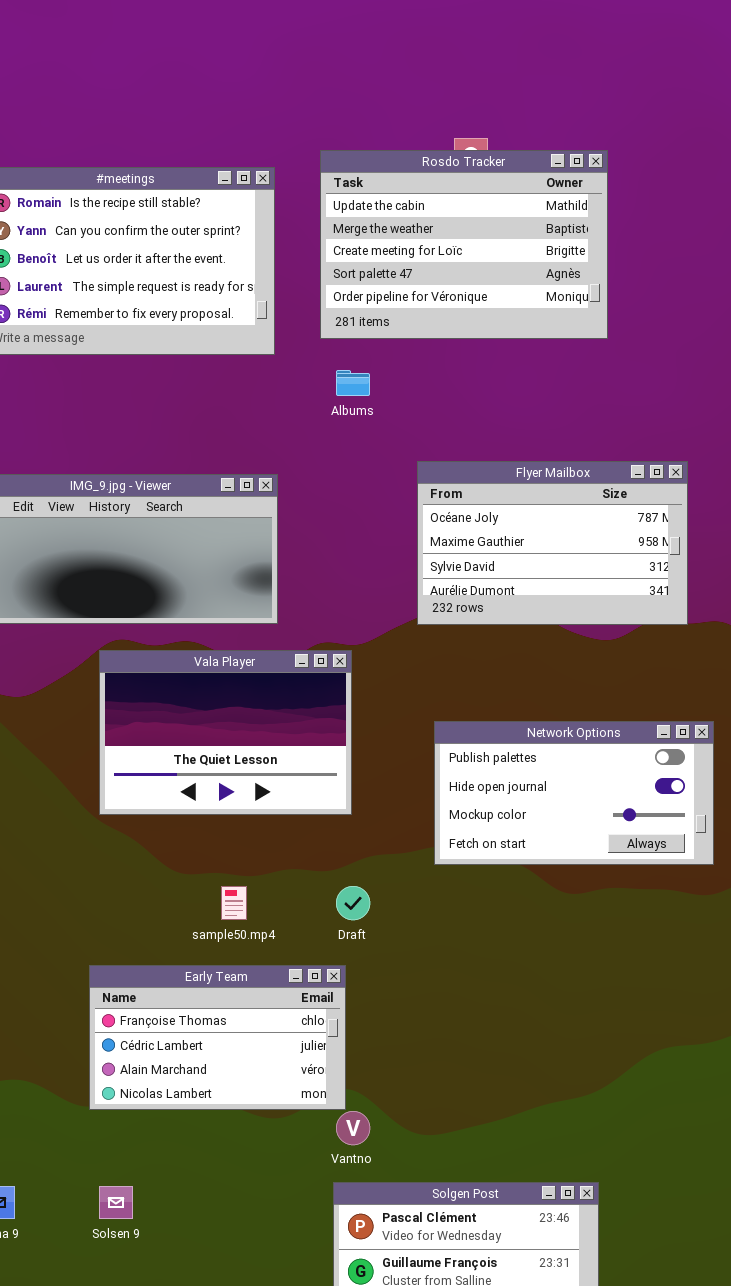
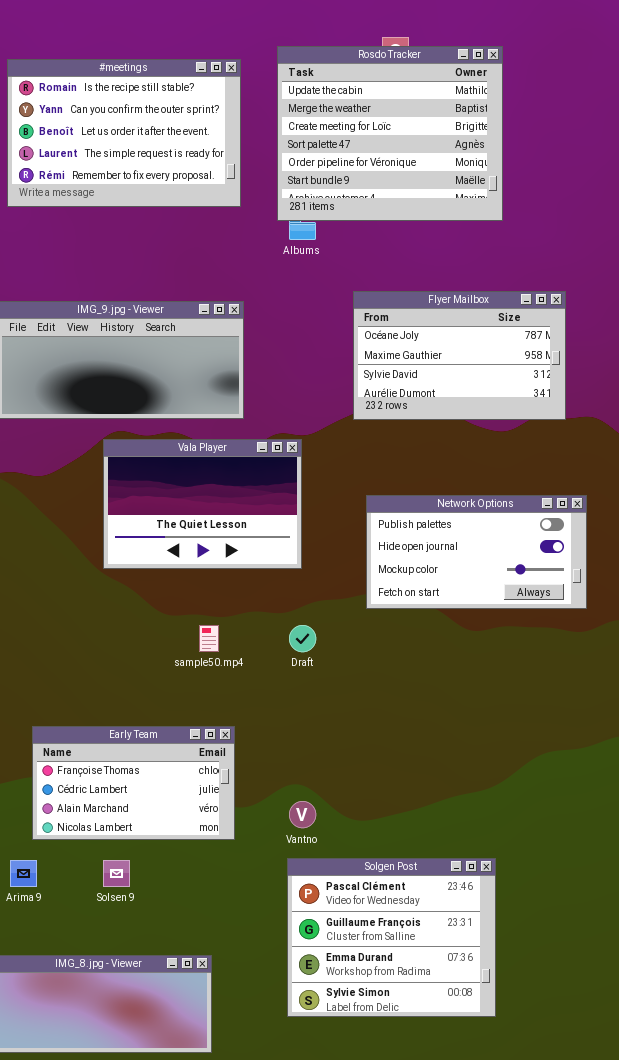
Rosdo Tracker: [320,150,608,339] -> [277,46,503,221], resized
Early Team: [89,965,346,1110] -> [32,726,235,840], moved

